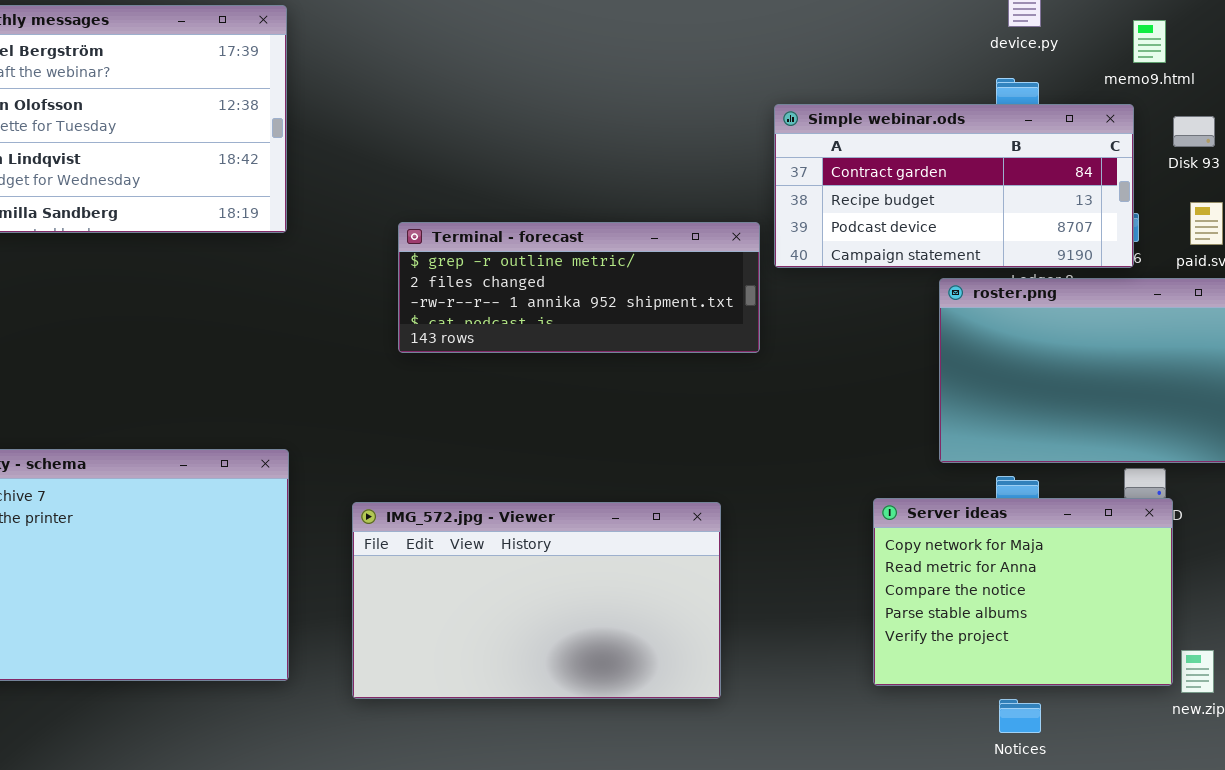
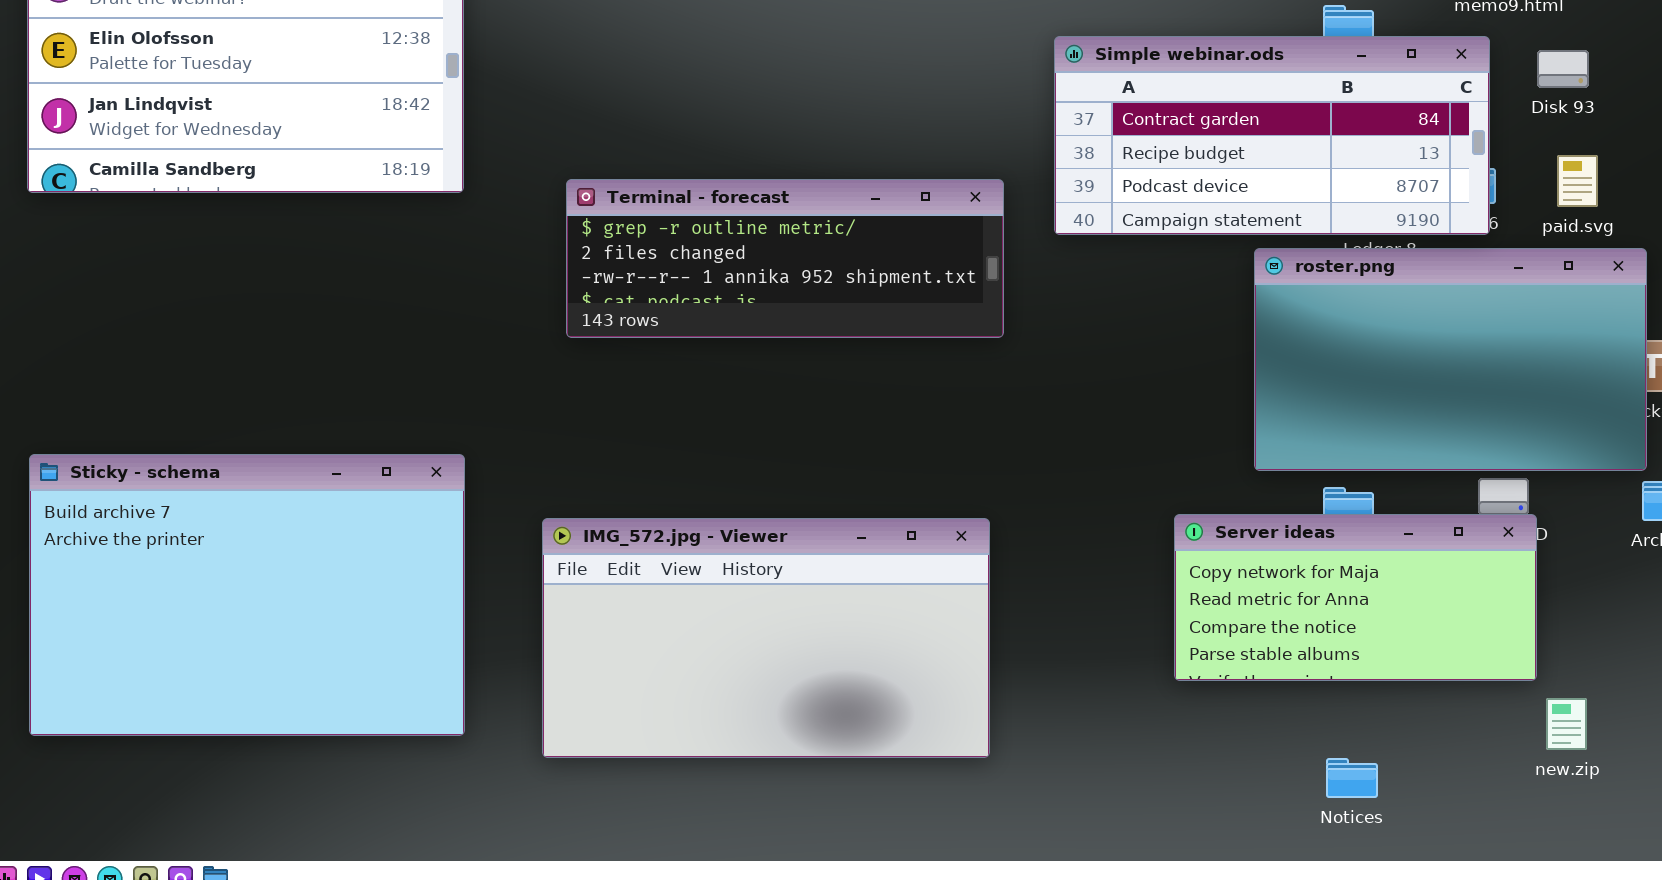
Terminal - forecast: [398,222,760,353] -> [566,179,1004,338], moved
Server ideas: [873,498,1173,686] -> [1174,514,1537,681], resized

